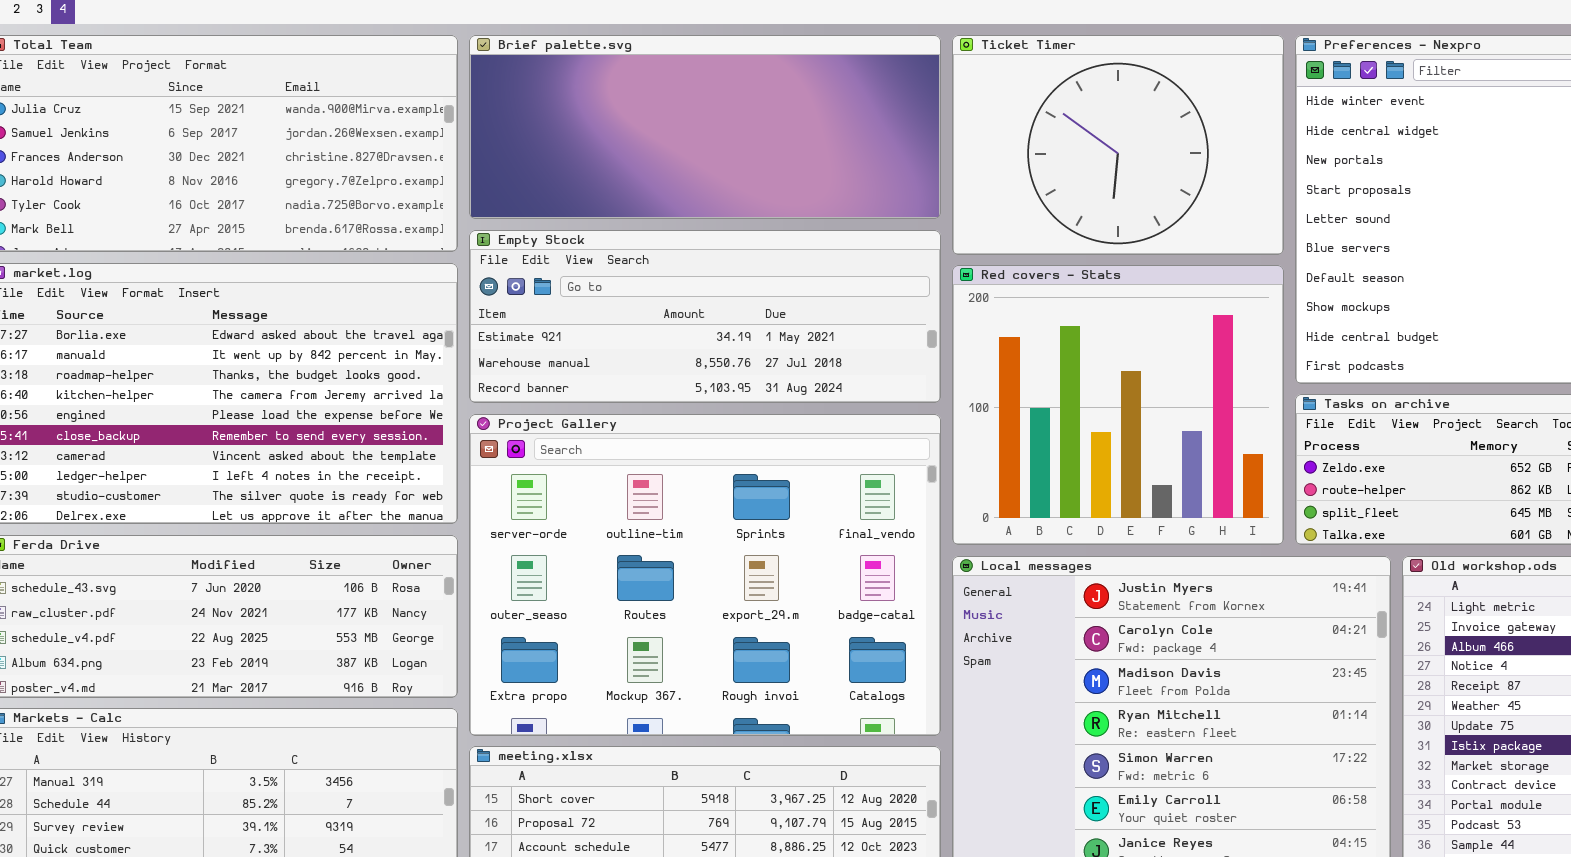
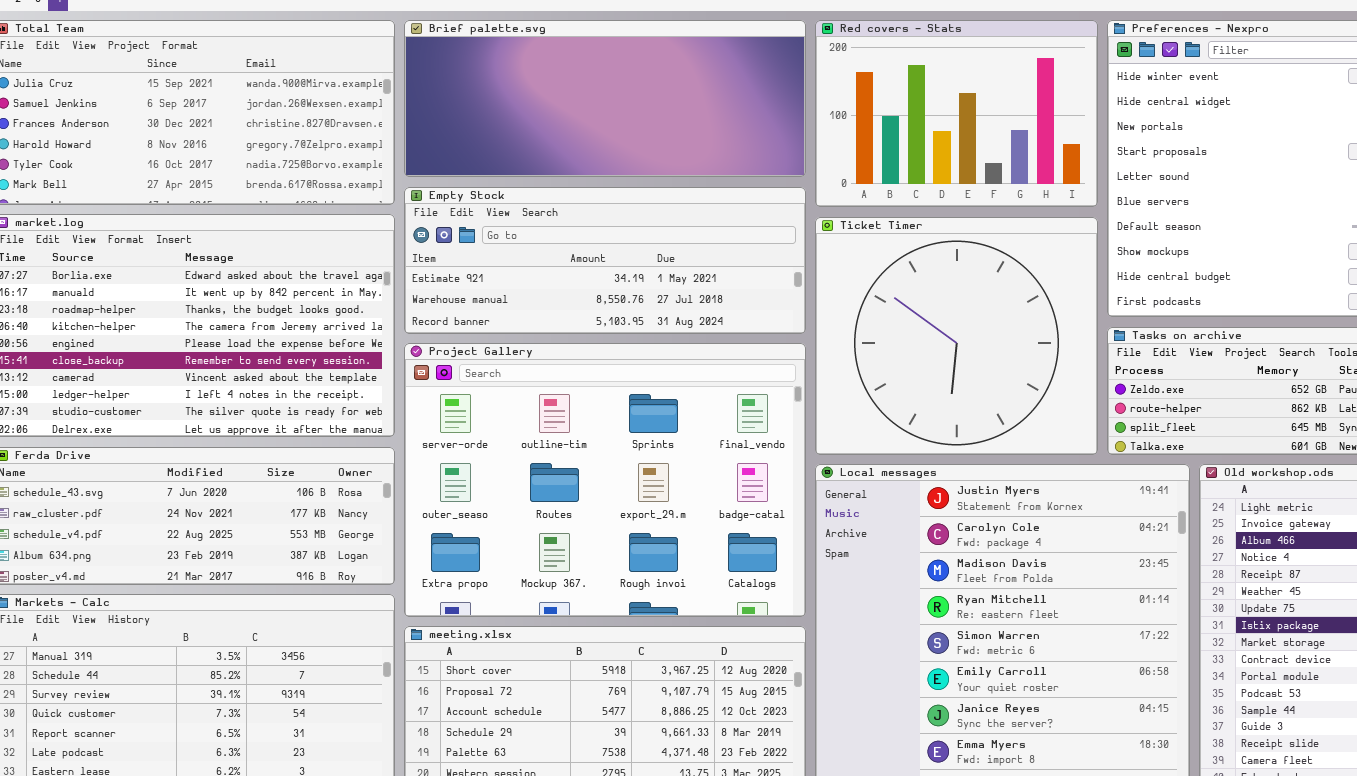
Ticket Timer: [952,35,1284,255] -> [815,217,1098,455], moved, resized
Red covers - Stats: [952,265,1284,545] -> [815,20,1098,207], moved, resized

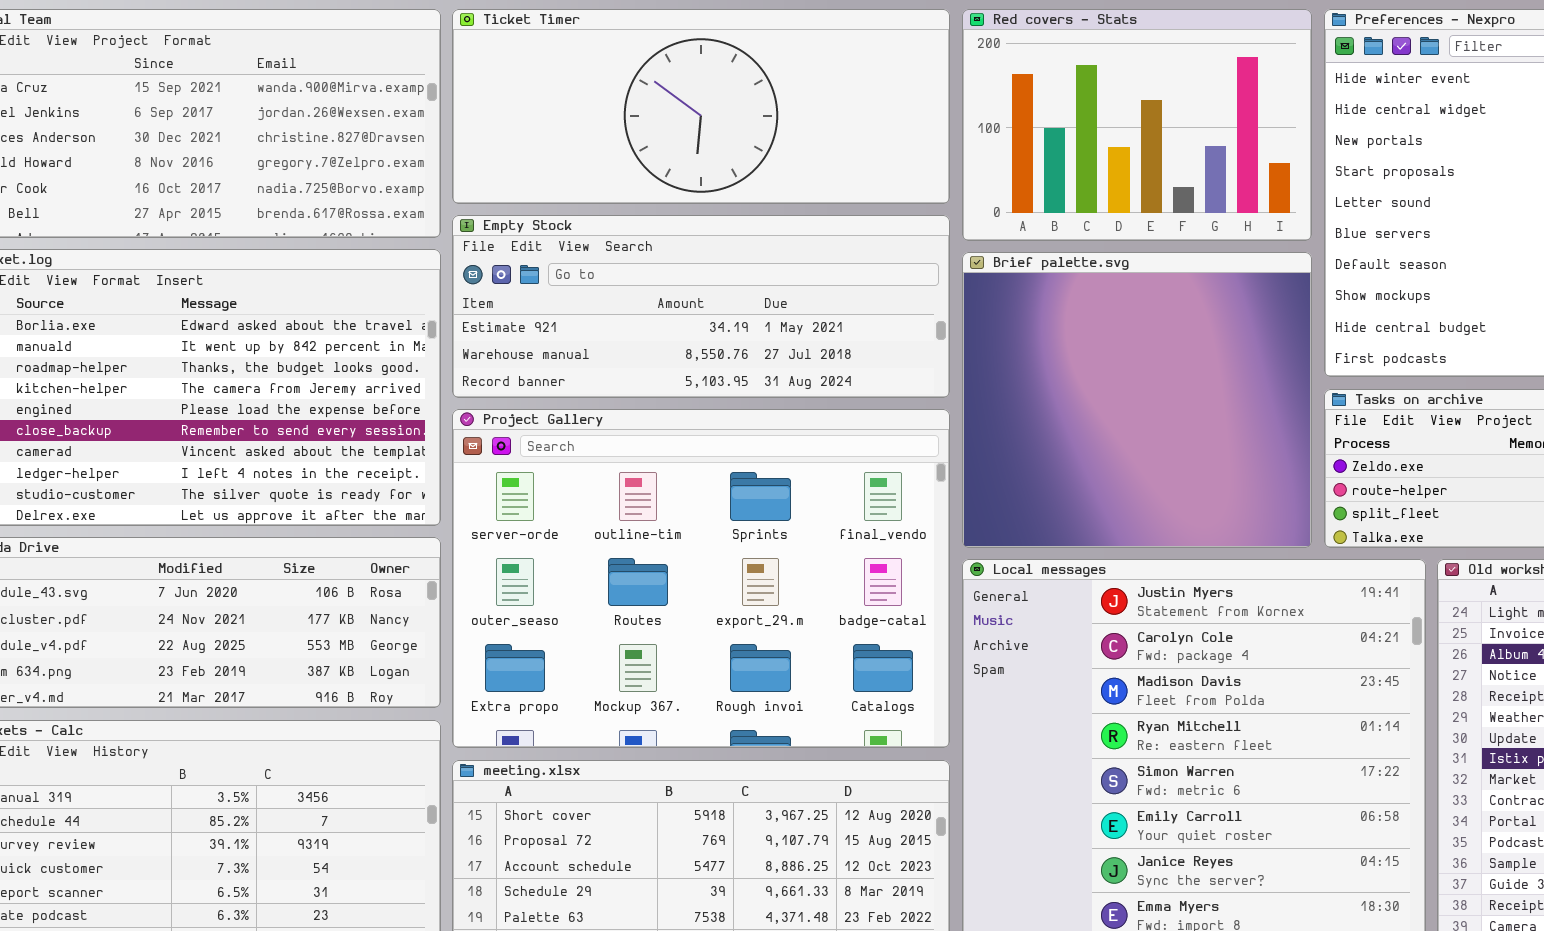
Brief palette.svg: [404,20,806,177] -> [962,252,1312,548], moved, resized
Ticket Timer: [815,217,1098,455] -> [452,9,950,204], moved, resized

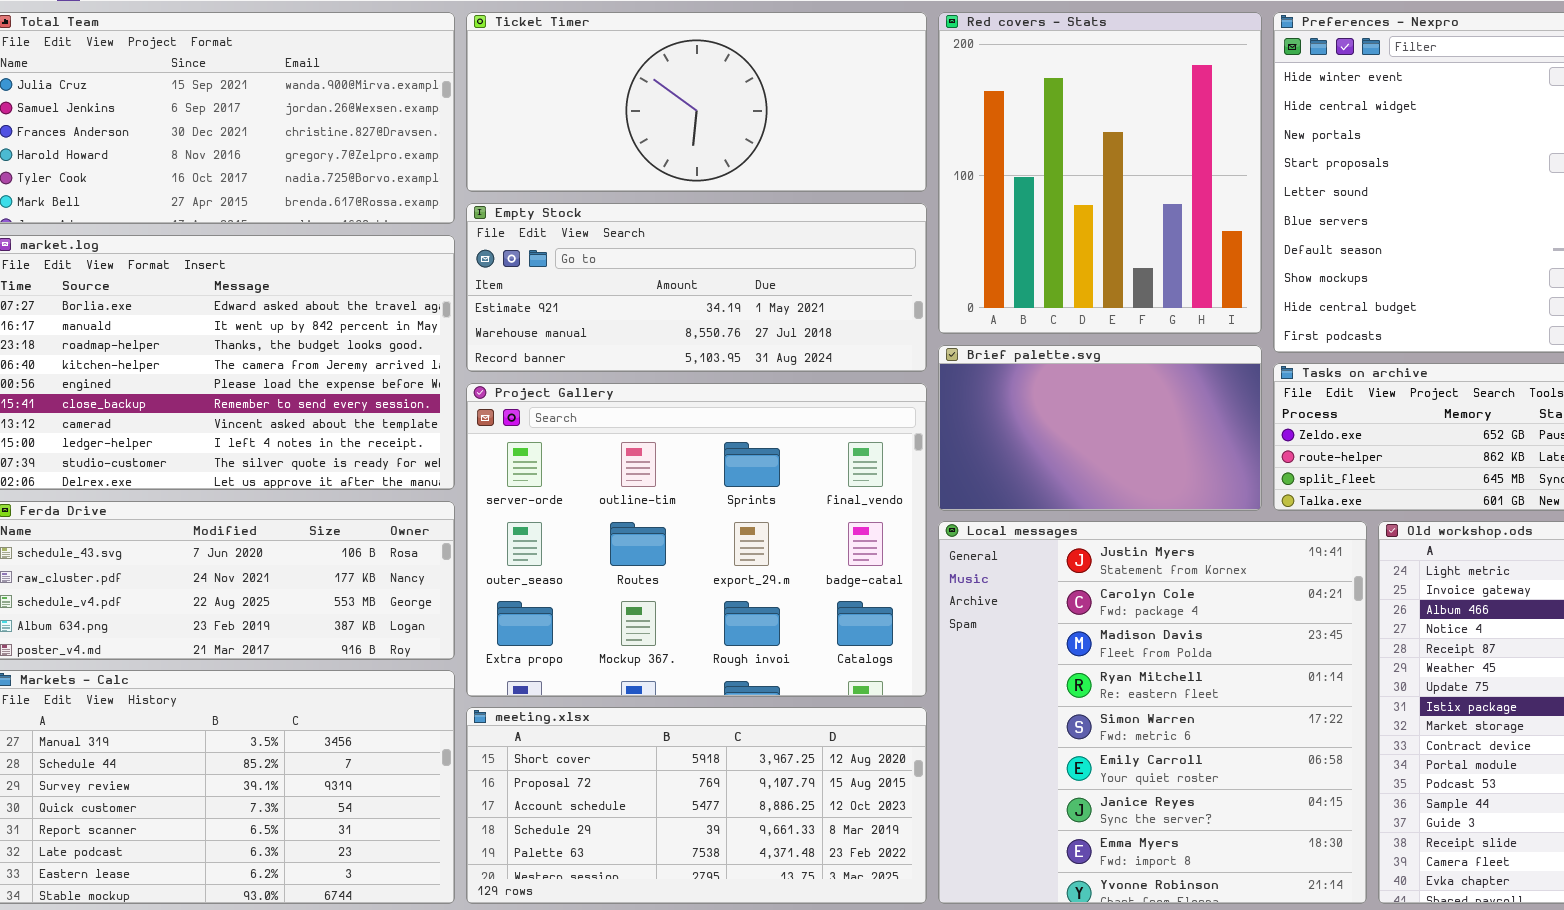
Red covers - Stats: [962,9,1312,241] -> [938,12,1262,334], resized
Brief palette.svg: [962,252,1312,548] -> [938,345,1262,511], resized

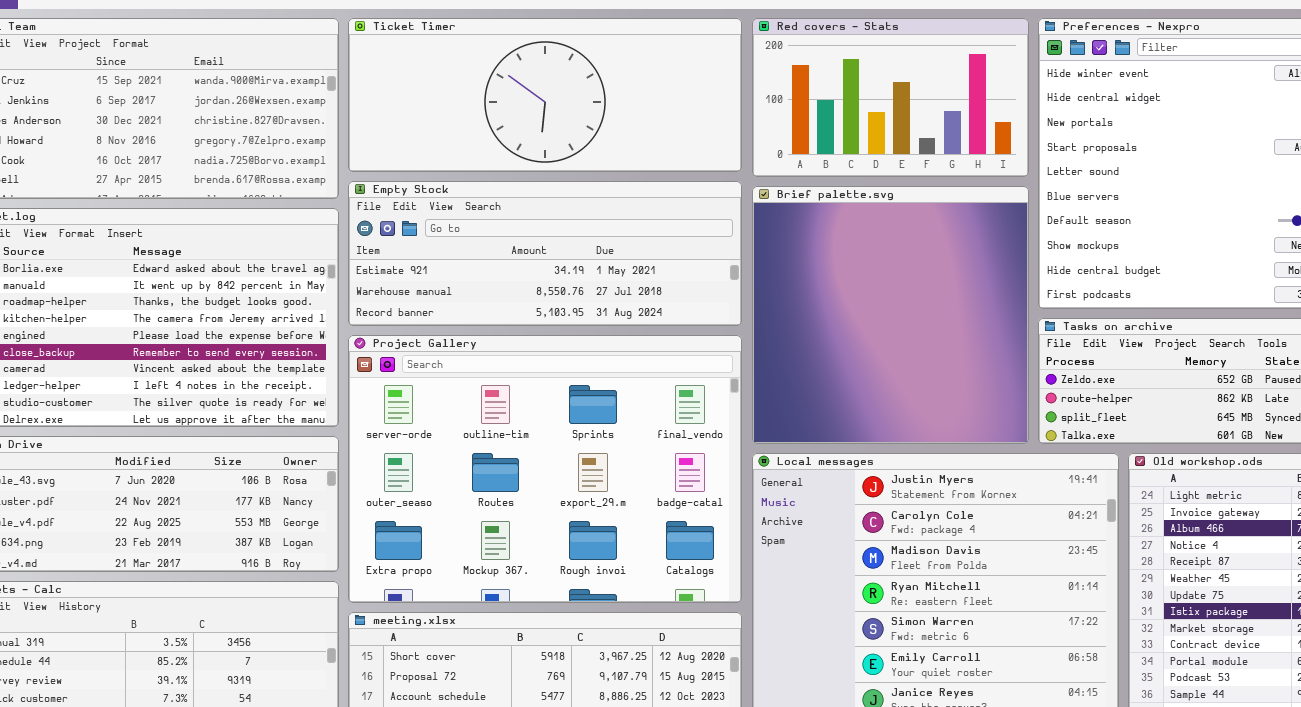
Red covers - Stats: [938,12,1262,334] -> [752,18,1029,177], resized
Brief palette.svg: [938,345,1262,511] -> [752,186,1029,444], resized

